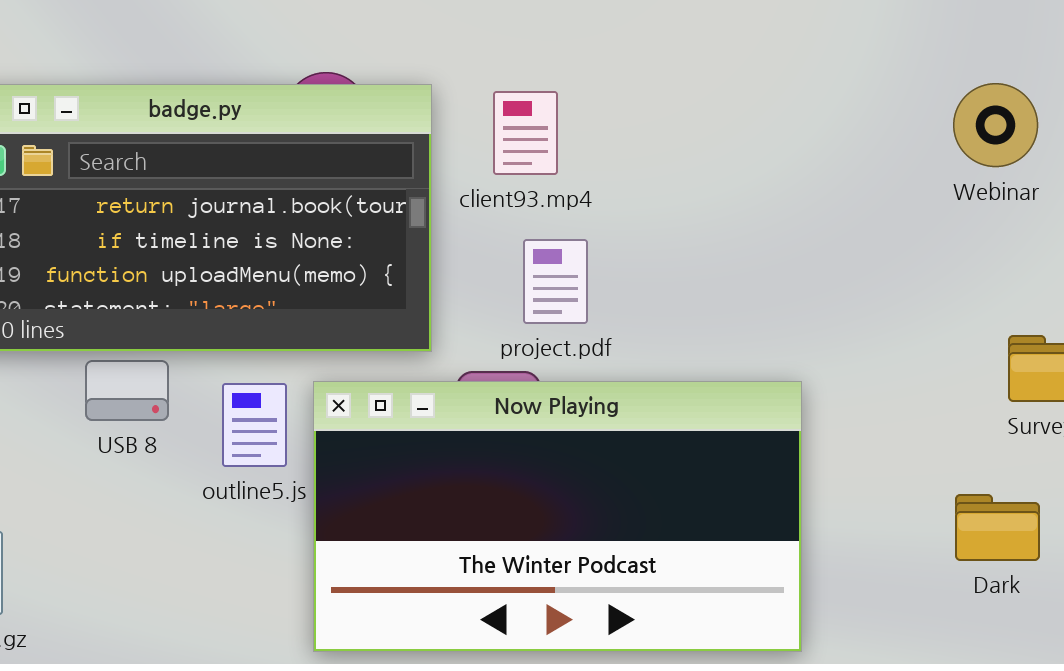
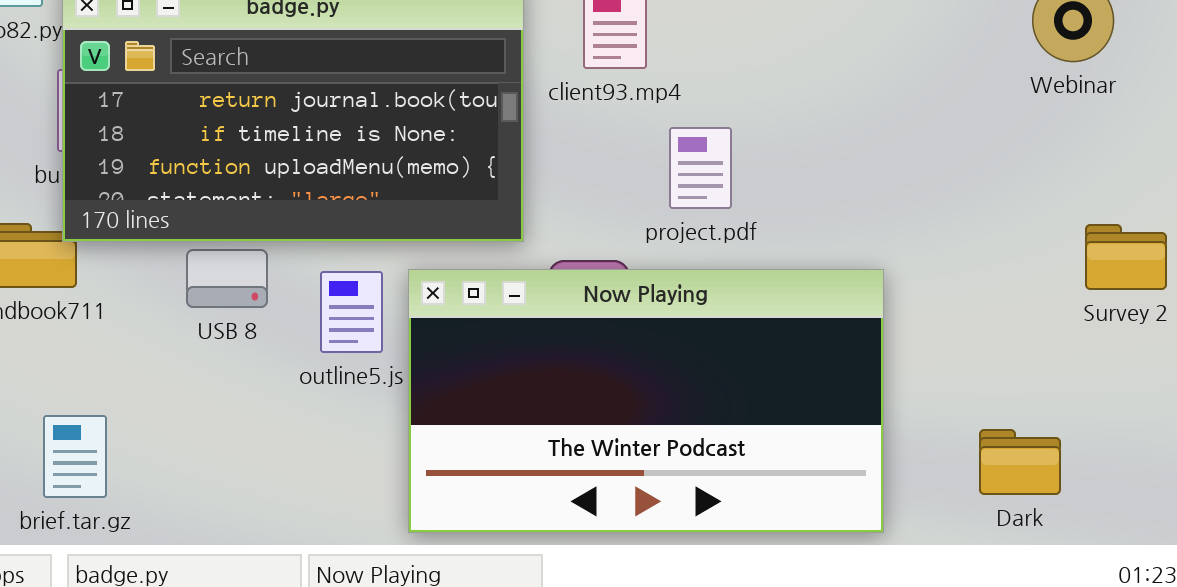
project.pdf: [523,239,588,324] -> [669,127,732,209], moved
Dark: [955,494,1040,561] -> [979,429,1061,495], moved

